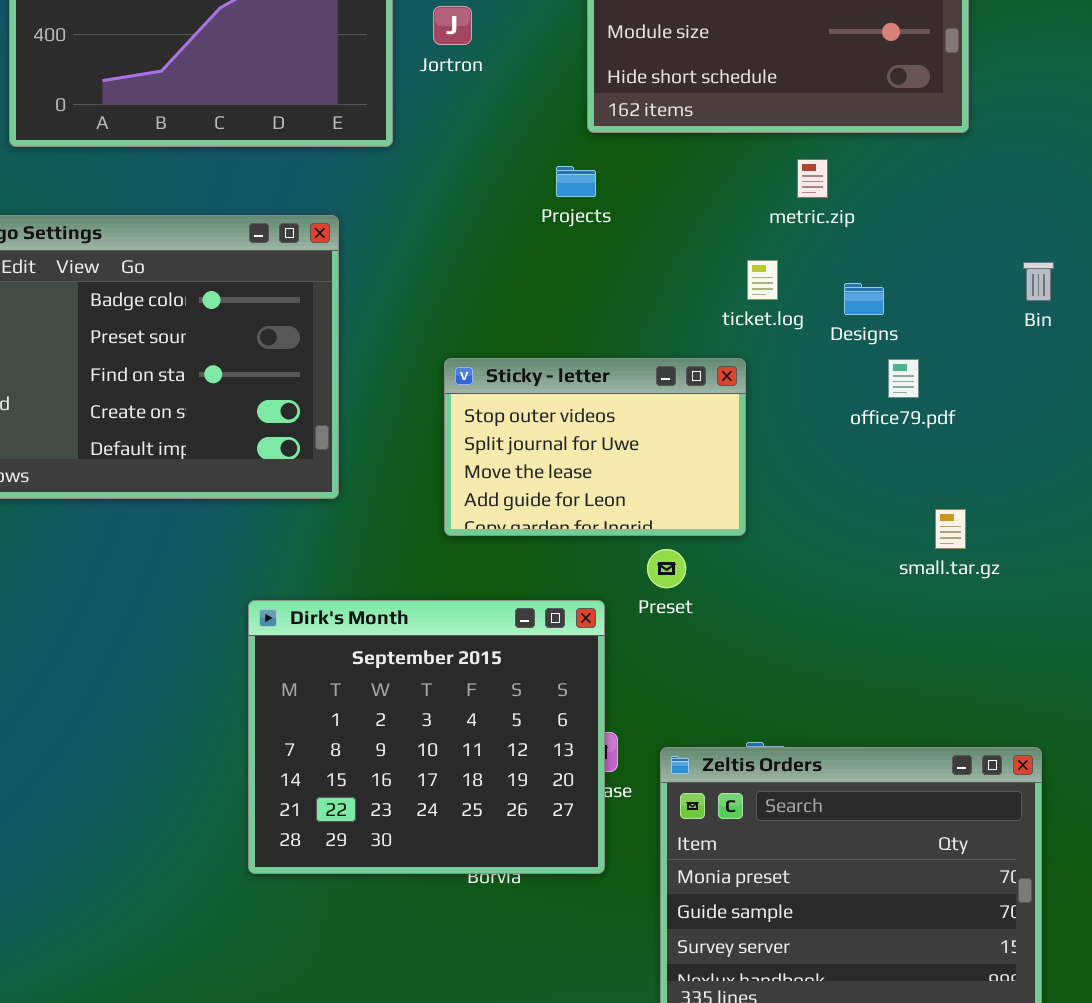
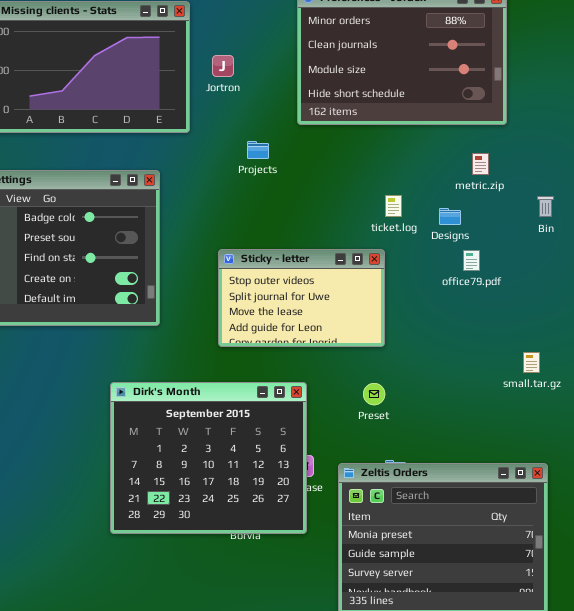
metric.zip: [797,159,828,198] -> [472,153,489,175], moved
Projects: [556,166,596,197] -> [247,141,269,159], moved
small.tar.gz: [935,509,966,549] -> [523,352,540,373], moved
Preset: [647,549,686,588] -> [363,383,385,405], moved

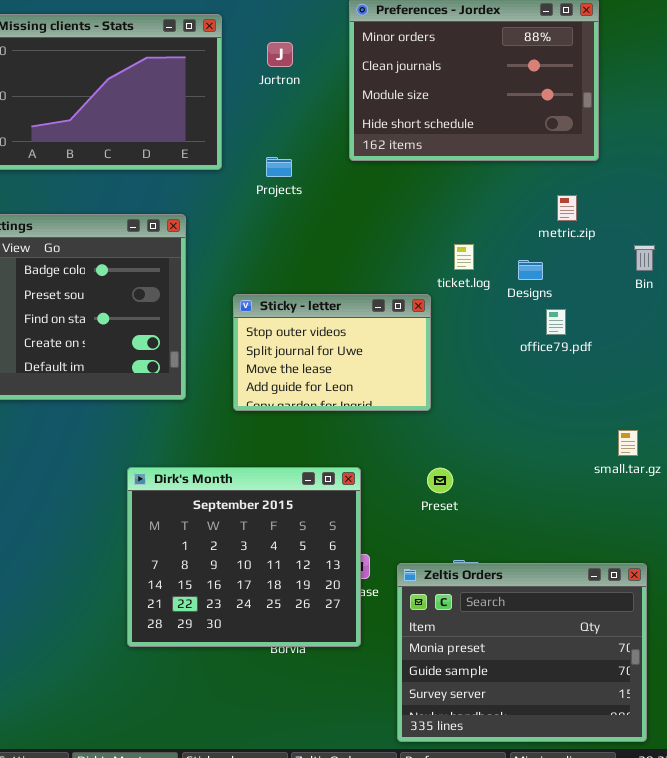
Jortron: [212,55,234,77] -> [267,42,293,67], moved
Projects: [247,141,269,159] -> [266,157,292,177], moved
Sticky - letter: [218,249,385,347] -> [233,294,431,411], moved

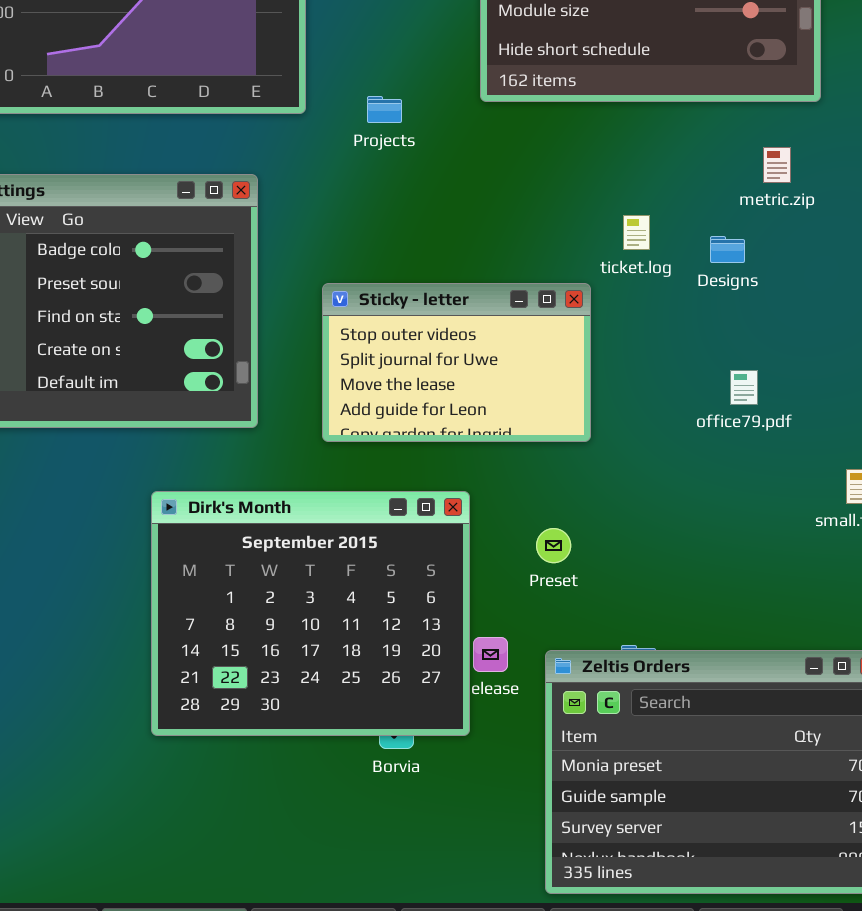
office79.pdf: [546,309,566,335] -> [730,370,758,405], moved
Dirk's Month: [127,467,361,647] -> [151,491,470,736], moved
Preset: [427,468,453,493] -> [536,528,571,563], moved

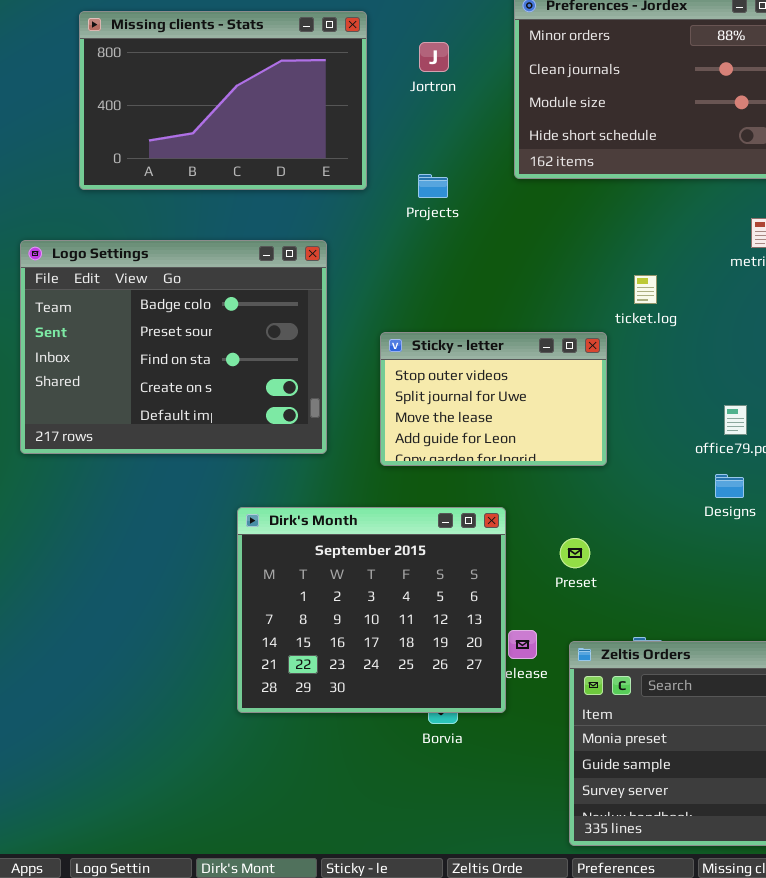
Designs: [710,236,745,263] -> [715,474,744,498], moved

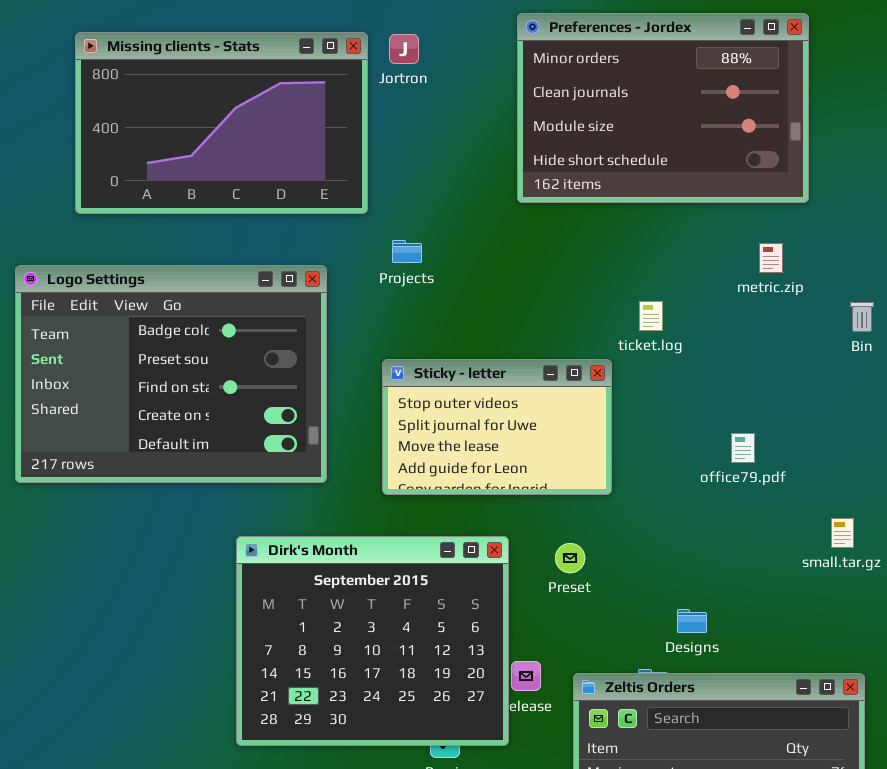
Jortron: [419,42,449,72] -> [389,34,419,64], moved
Projects: [418,174,448,198] -> [392,240,422,263], moved
Designs: [715,474,744,498] -> [677,609,707,633], moved
Preset: [560,538,590,568] -> [555,543,585,573], moved

